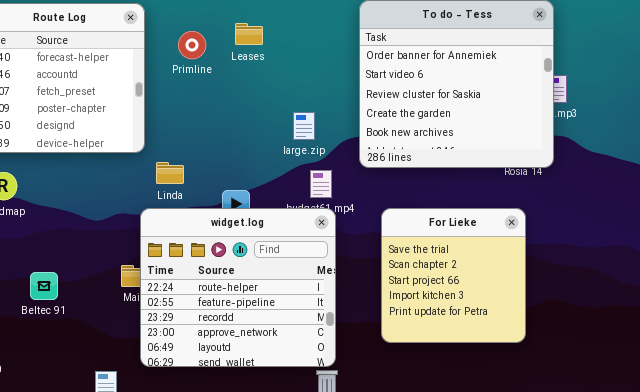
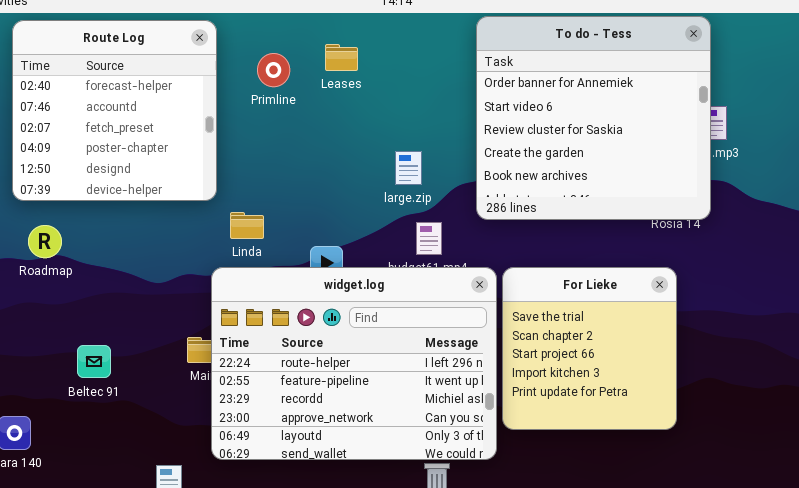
widget.log: [140,208,336,367] -> [211,267,497,460], resized

